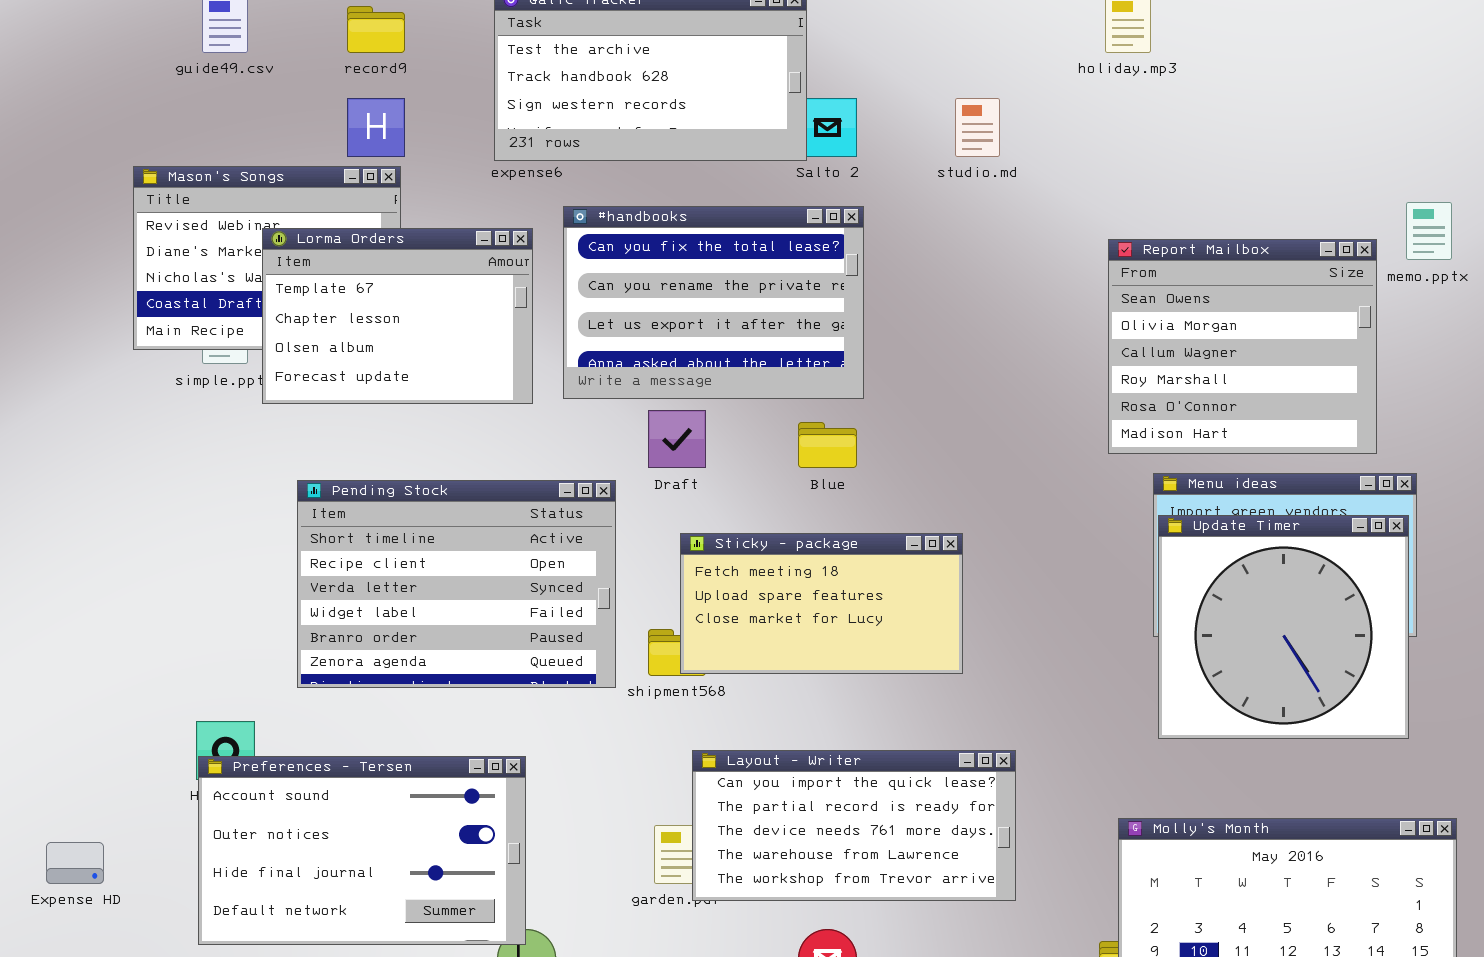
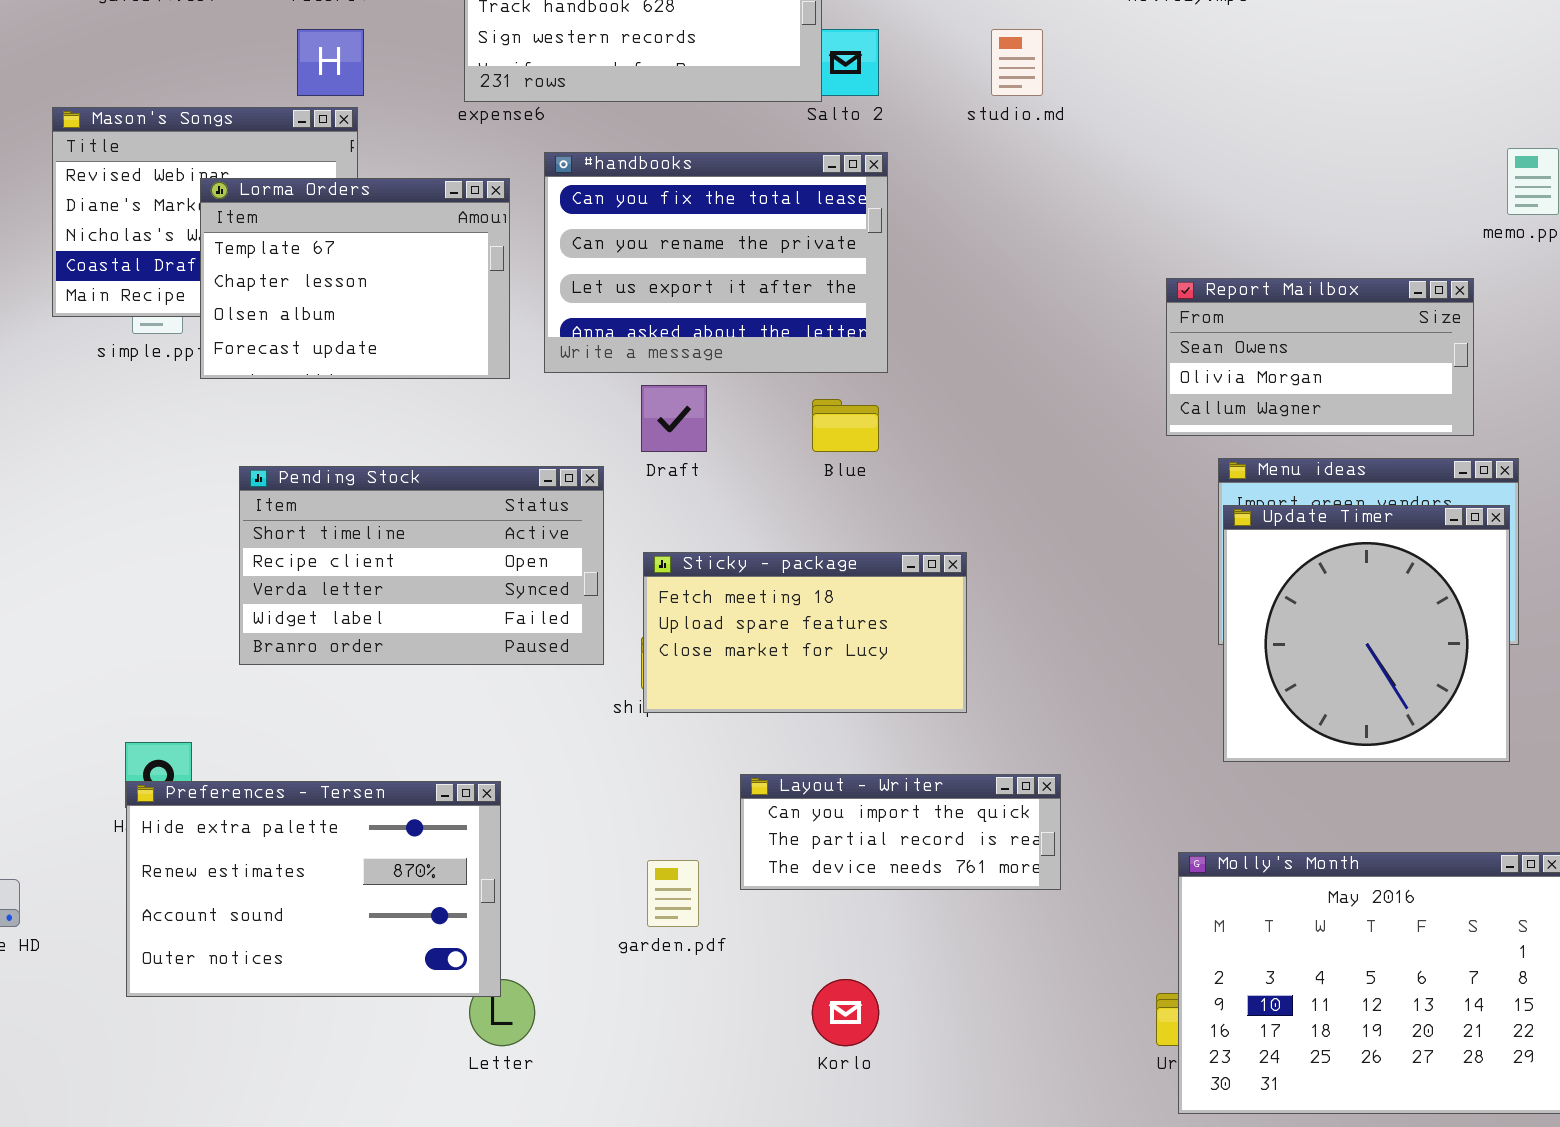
Report Mailbox: [1108,239,1377,454] -> [1166,278,1474,436], resized
Pending Stock: [297,480,616,688] -> [239,466,604,665], resized
Sticky - package: [680,533,963,674] -> [643,552,967,713], moved
Layout - Writer: [692,750,1016,901] -> [740,774,1061,890], resized
Preferences - Tersen: [198,756,526,945] -> [126,781,501,997], scrolled up 2 rows

